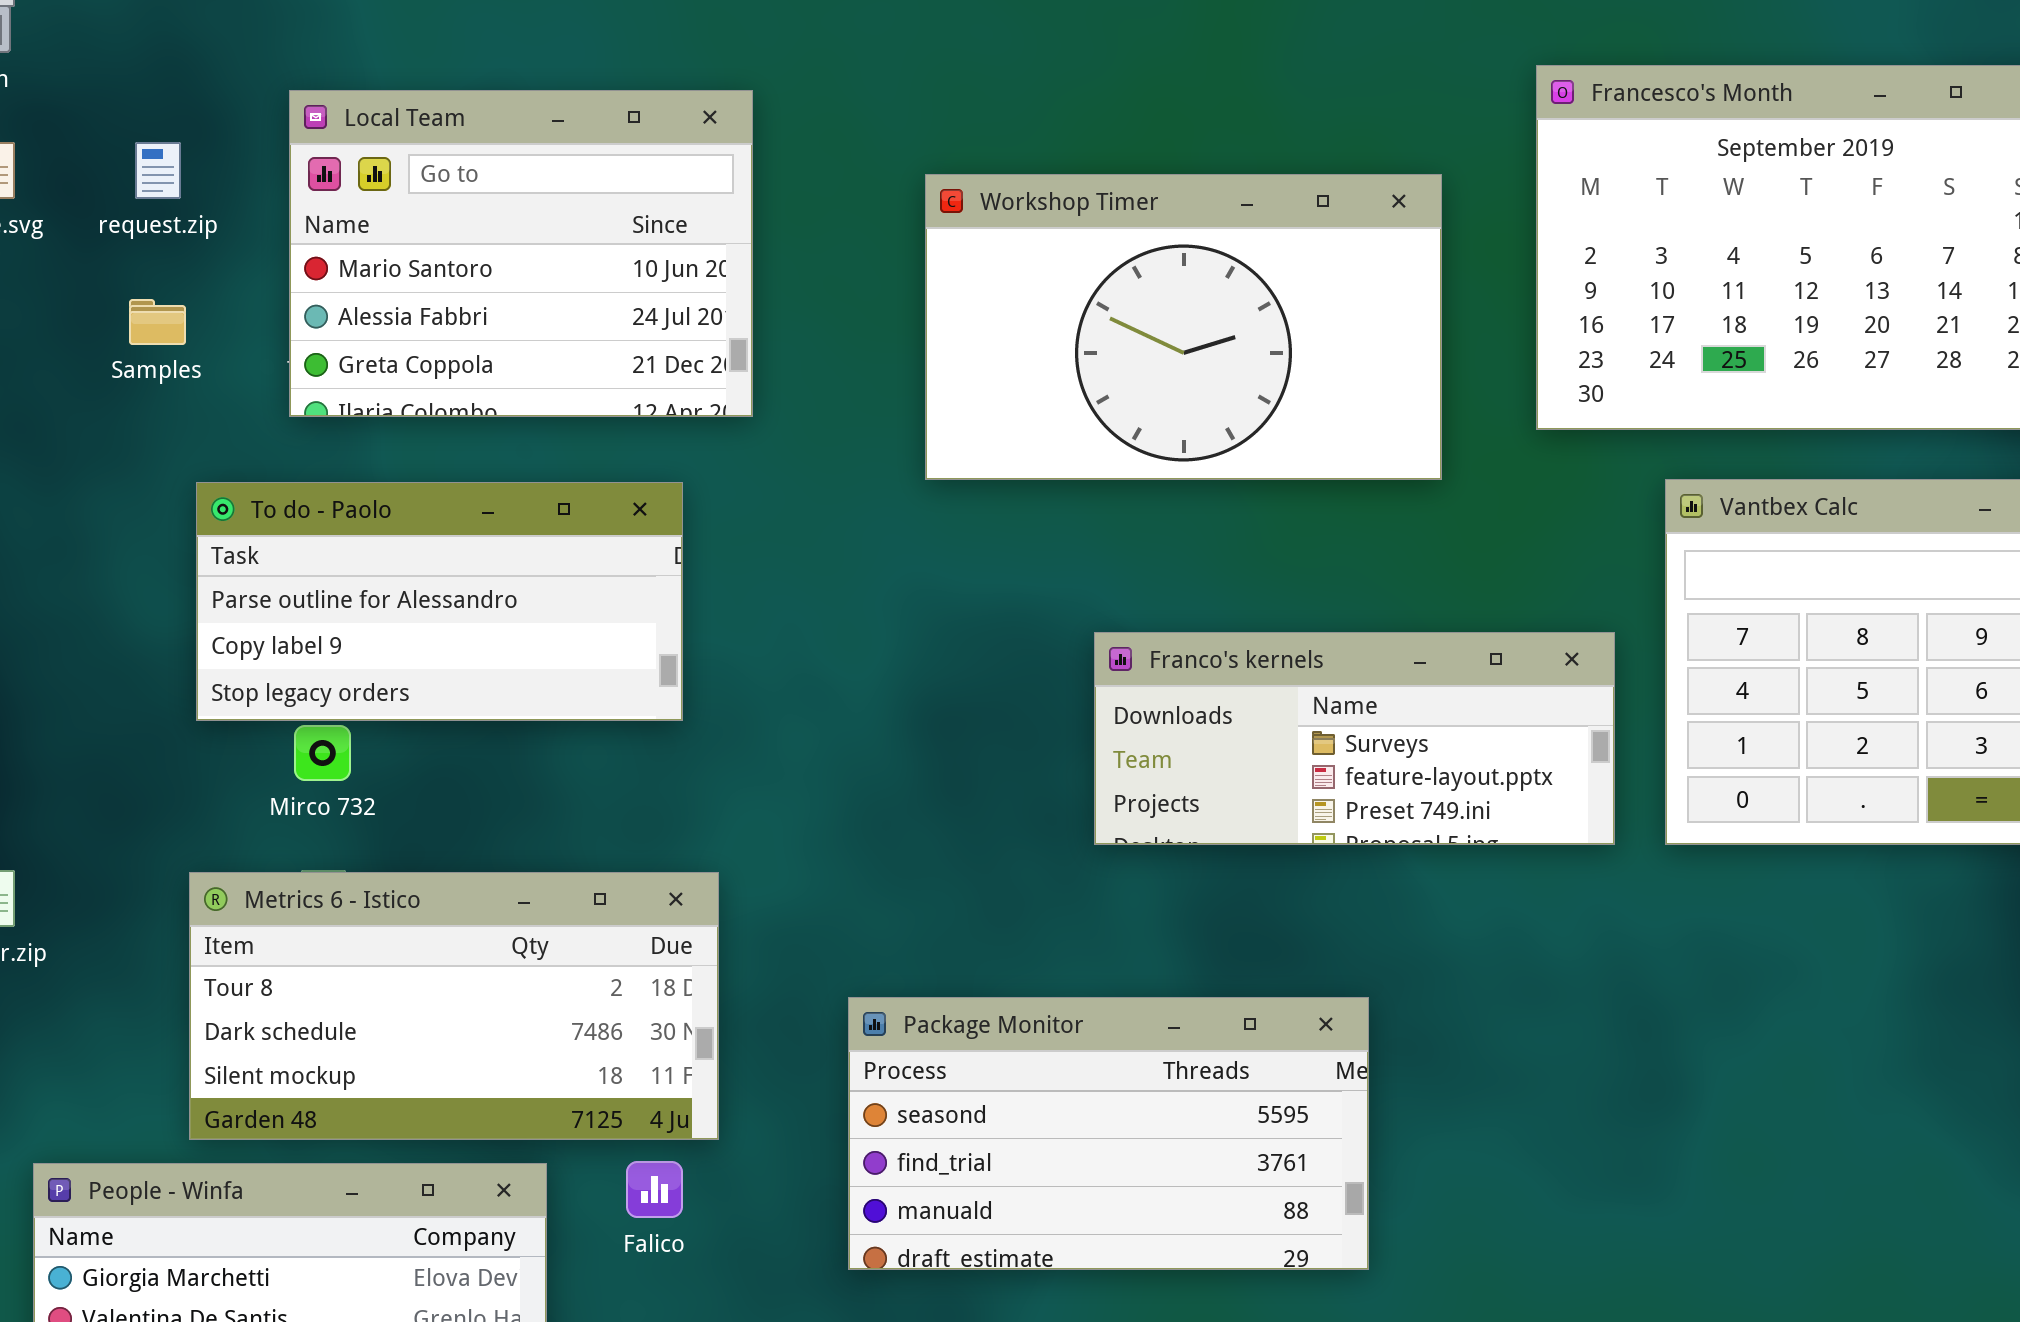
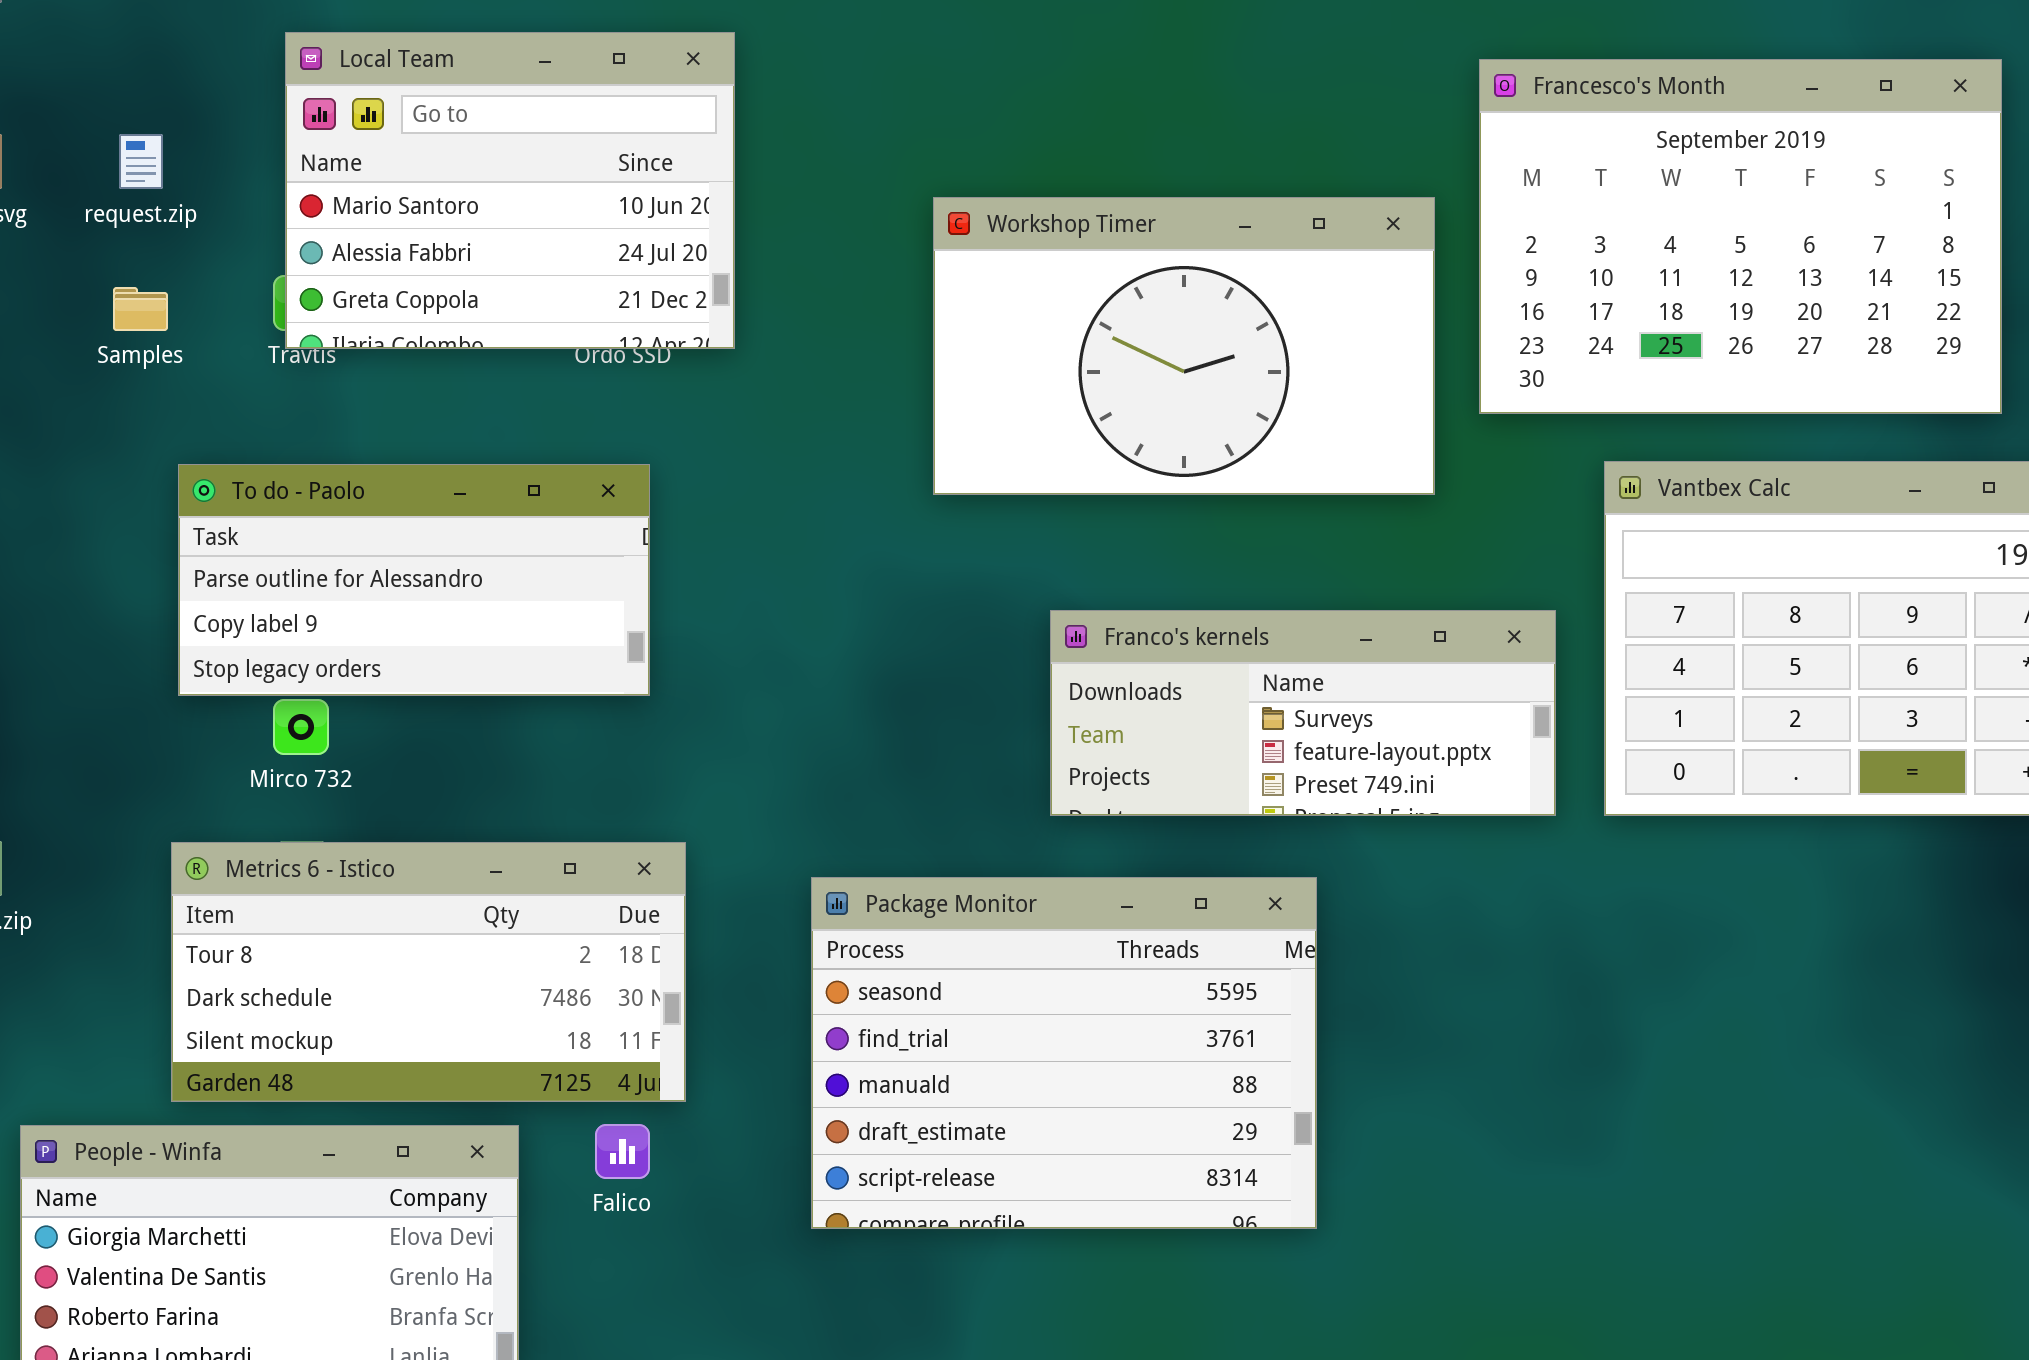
Local Team: [289,90,753,417] -> [285,32,735,349], moved
Workshop Timer: [925,174,1442,480] -> [933,197,1435,495], moved
Package Monitor: [848,997,1369,1270] -> [811,877,1317,1229], resized

